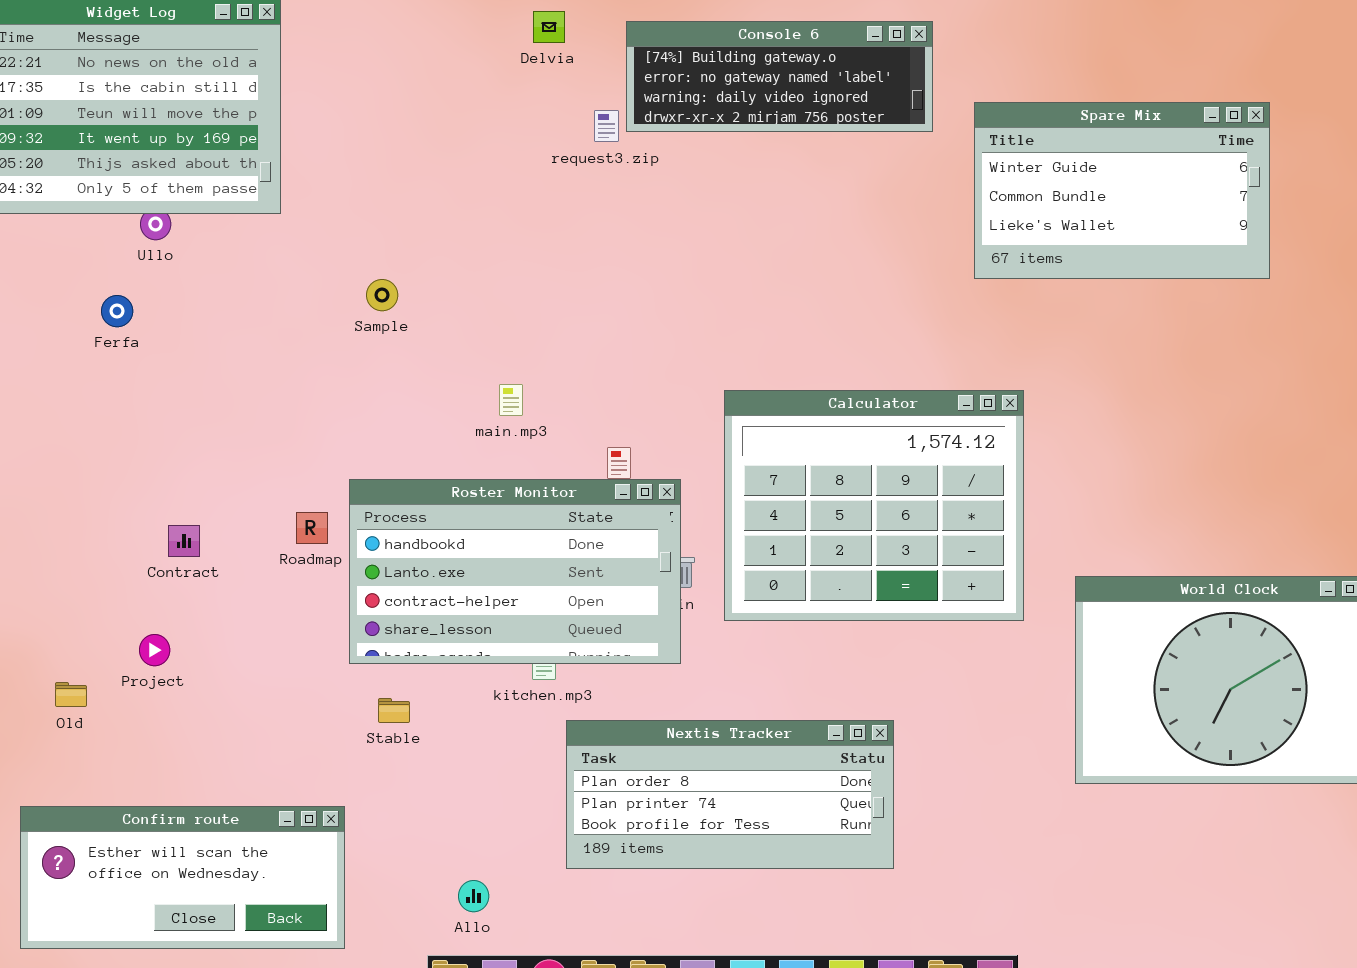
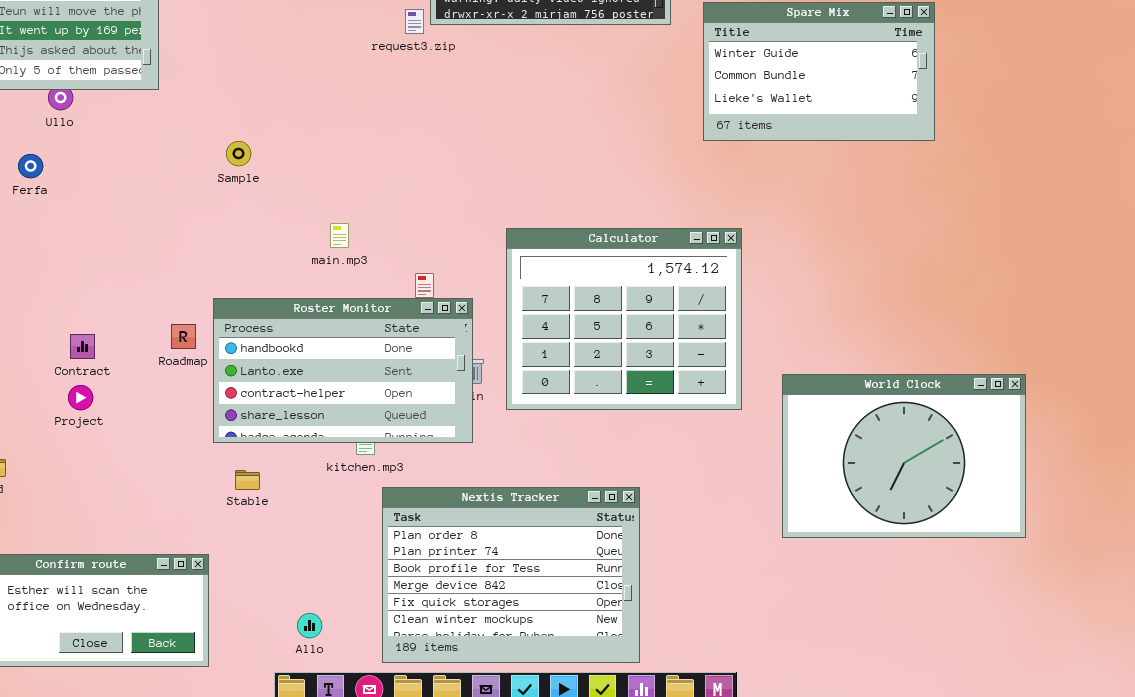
Project: [139,634,170,666] -> [68,385,93,410], moved
Nextis Tracker: [566,720,894,869] -> [382,487,640,663], resized

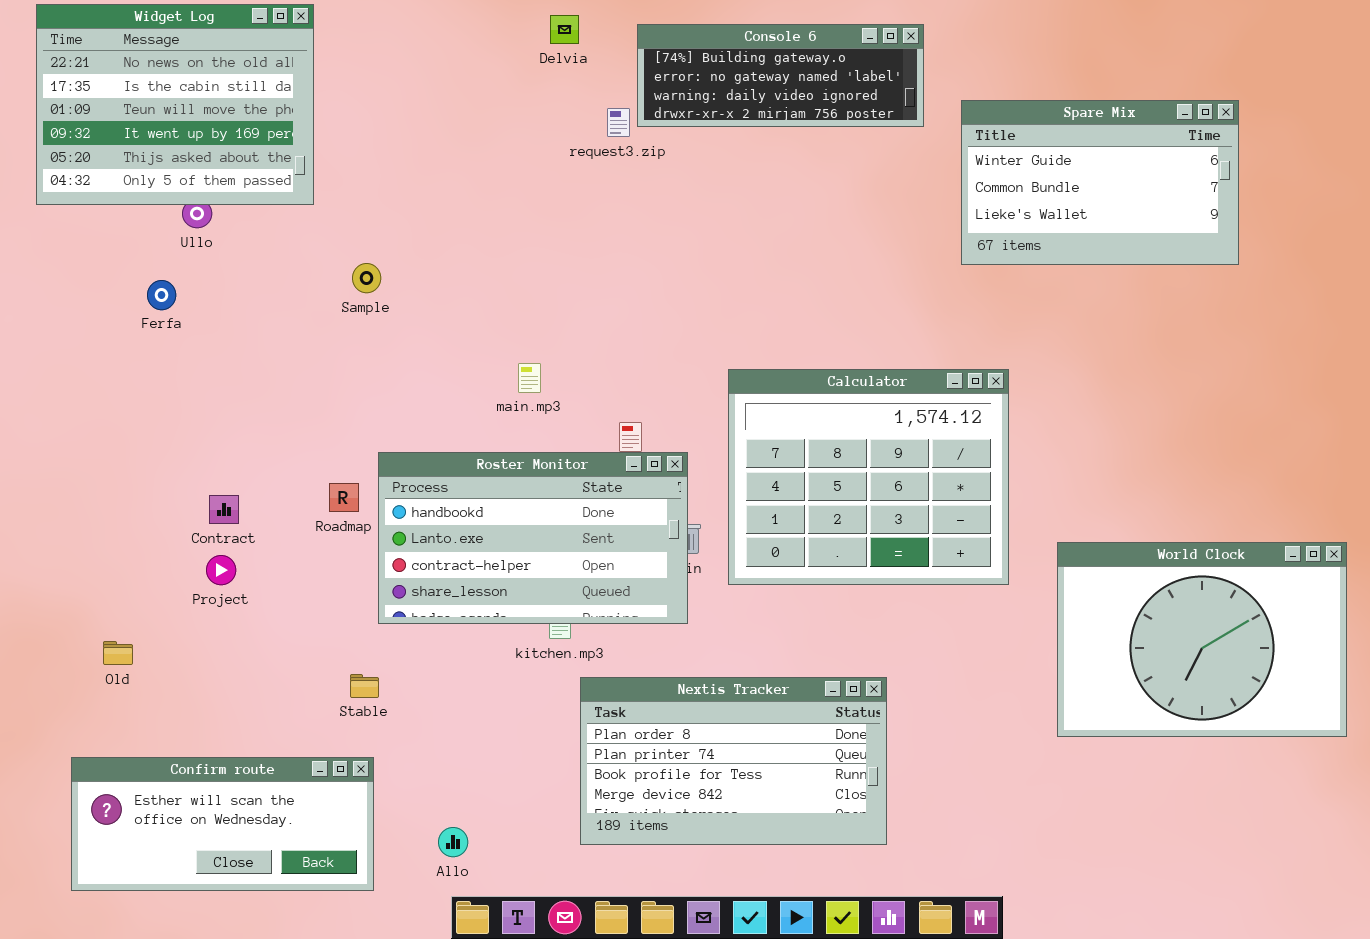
Sample: [226,141,251,166] -> [352,263,381,293], moved
Stable: [235,470,260,490] -> [350,674,379,698], moved
Nextis Tracker: [382,487,640,663] -> [580,677,887,845], resized
Allo: [297,613,322,638] -> [438,827,468,857], moved

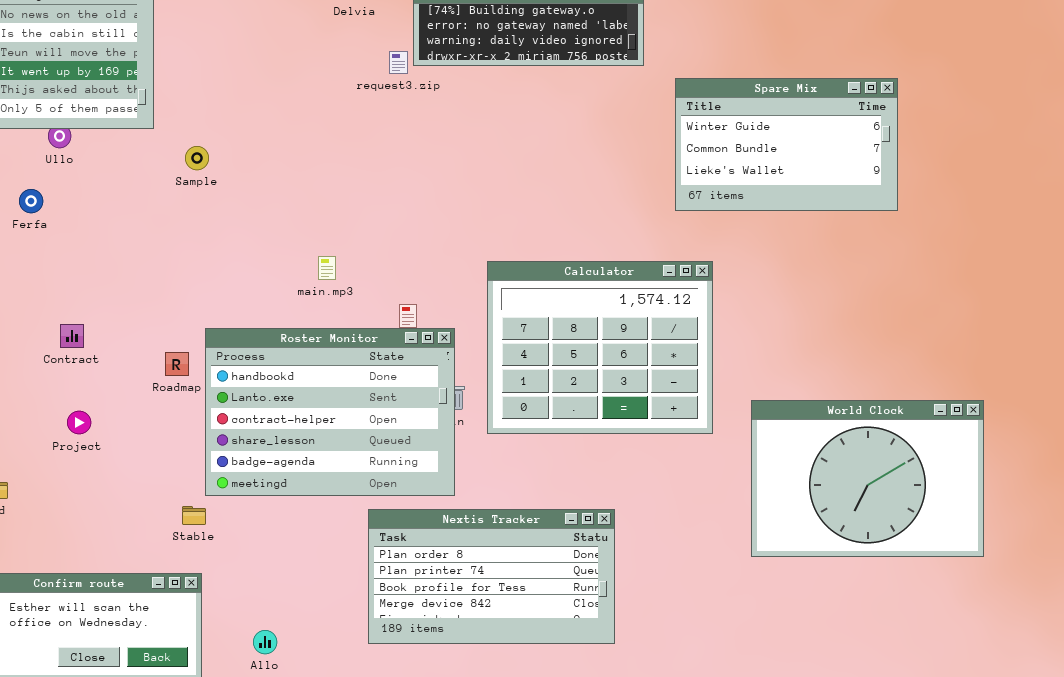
Spare Mix: [961,100,1239,265] -> [675,78,898,211], moved
Sample: [352,263,381,293] -> [185,146,209,170], moved
Roster Monitor: [378,452,688,624] -> [205,328,455,496], resized
Contract: [209,495,239,524] -> [60,324,84,348], moved

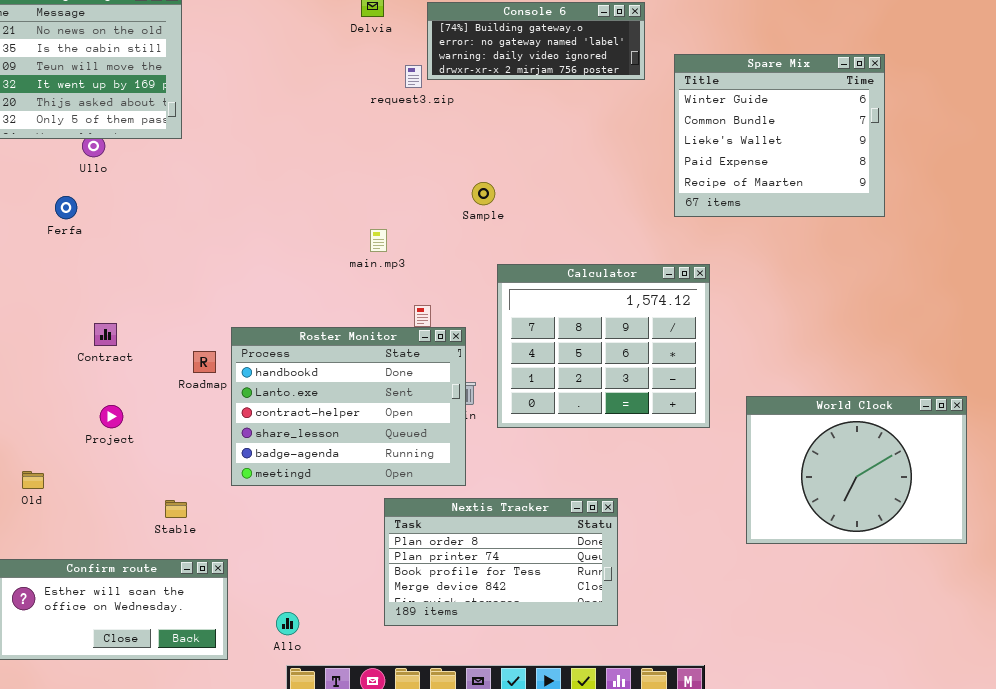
Spare Mix: [675,78,898,211] -> [674,54,885,217], resized
Sample: [185,146,209,170] -> [472,182,495,205], moved
main.mp3: [318,256,336,280] -> [370,229,387,252], moved
Stable: [182,506,206,525] -> [165,500,187,518], moved

